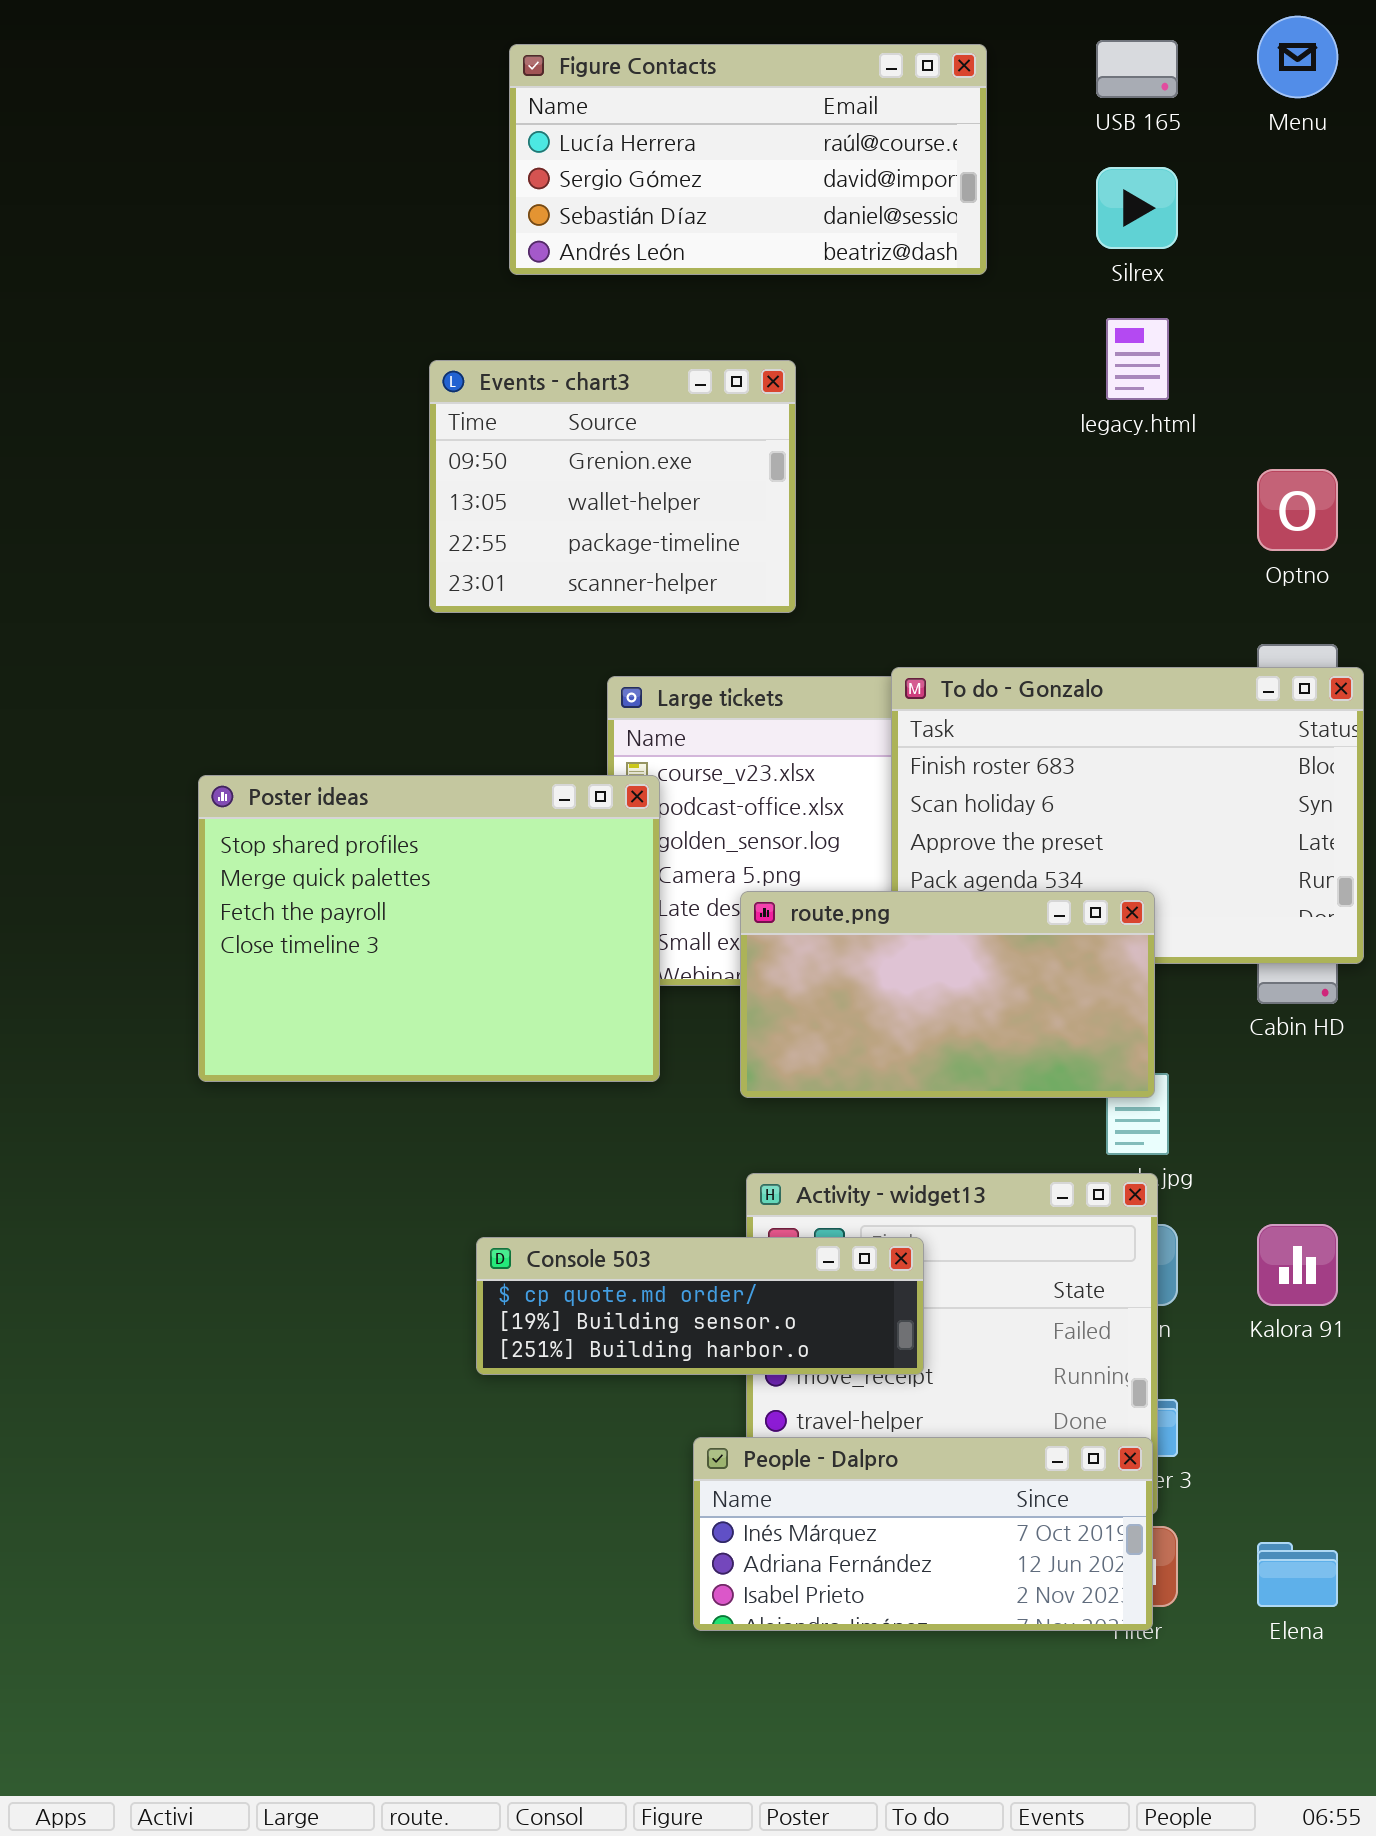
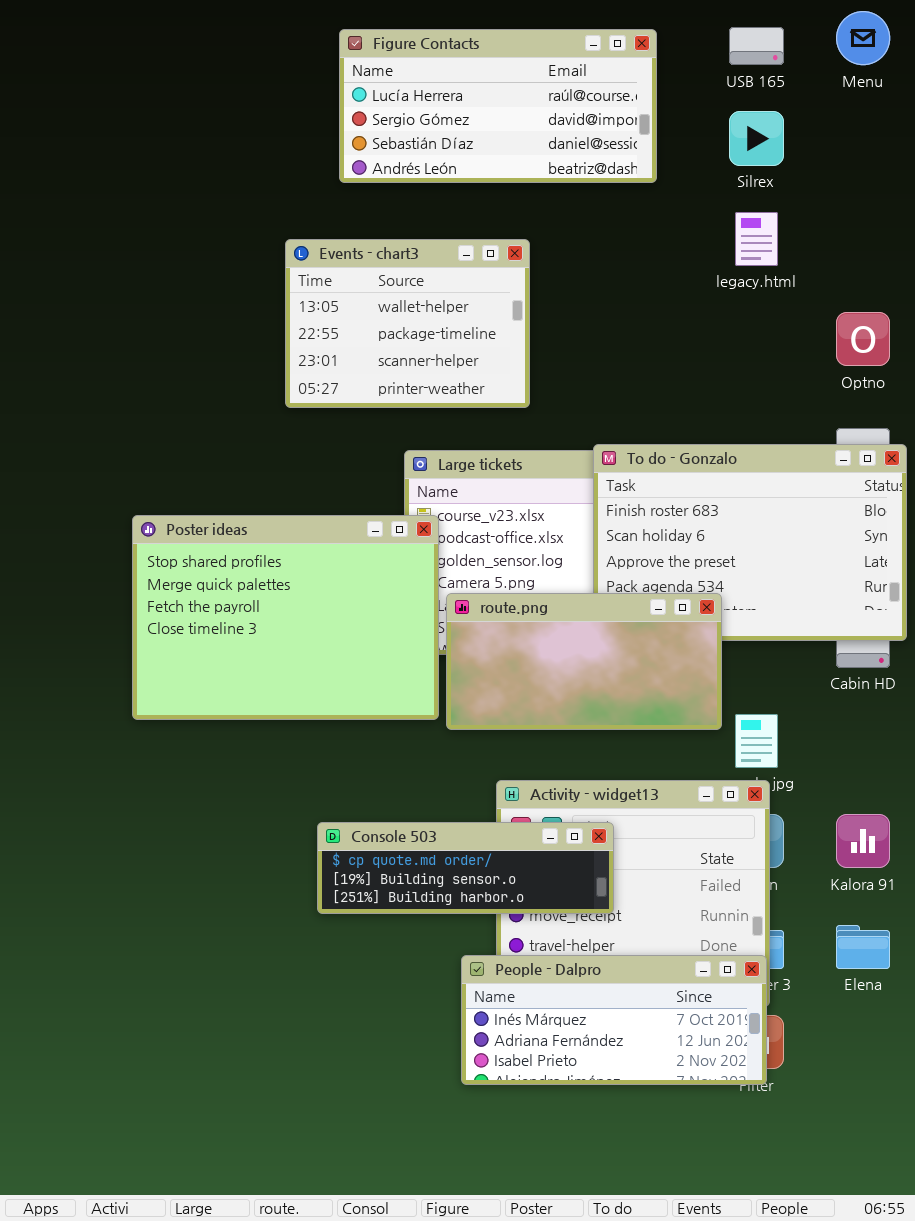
Events - chart3: [429,360,796,613] -> [285,239,530,408], scrolled down 1 row
route.png: [740,891,1155,1098] -> [446,593,722,730], moved
Elena: [1257,1542,1338,1607] -> [836,925,890,969], moved

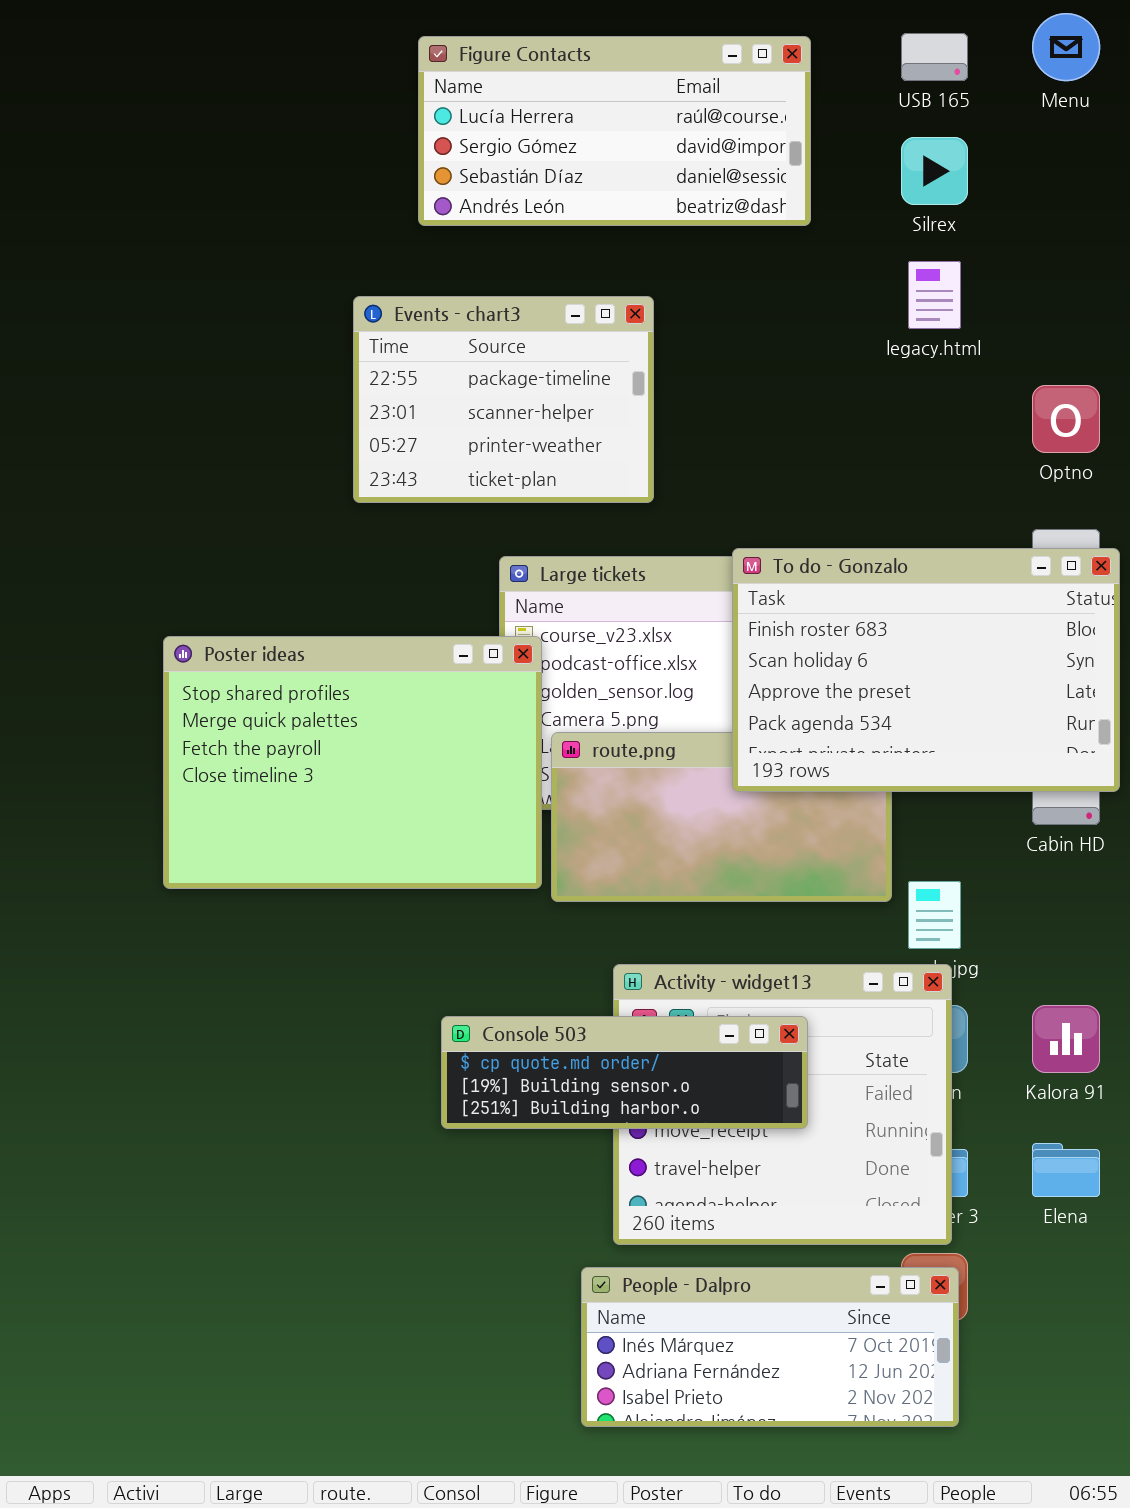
Events - chart3: [285,239,530,408] -> [353,296,654,503], scrolled down 1 row
To do - Gonzalo: [593,444,907,641] -> [732,548,1120,792], raised
Console 503: [317,822,614,914] -> [441,1016,808,1129], moved
People - Dalpro: [461,955,767,1085] -> [581,1267,959,1427], moved

